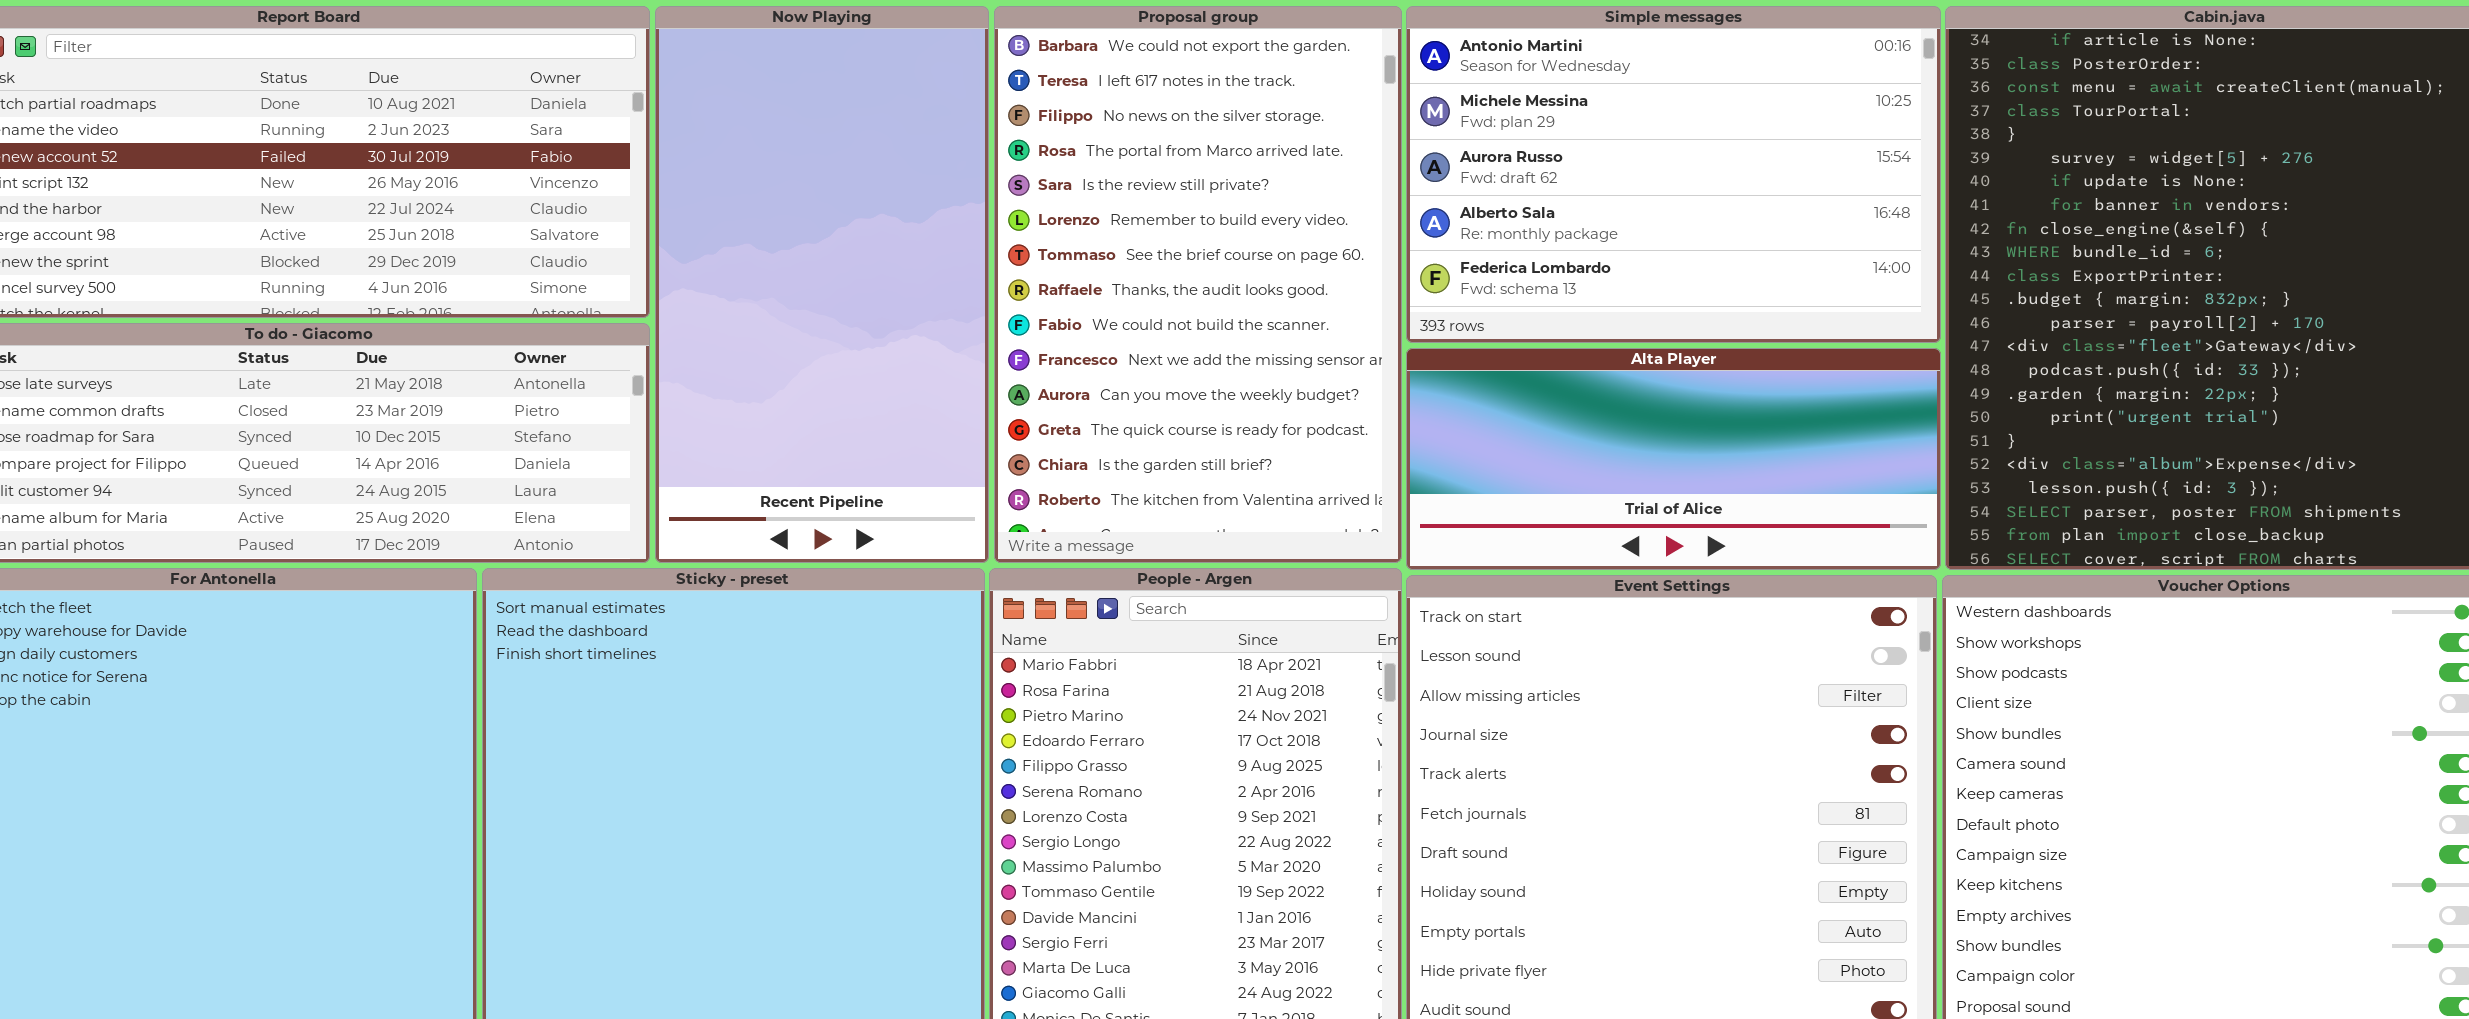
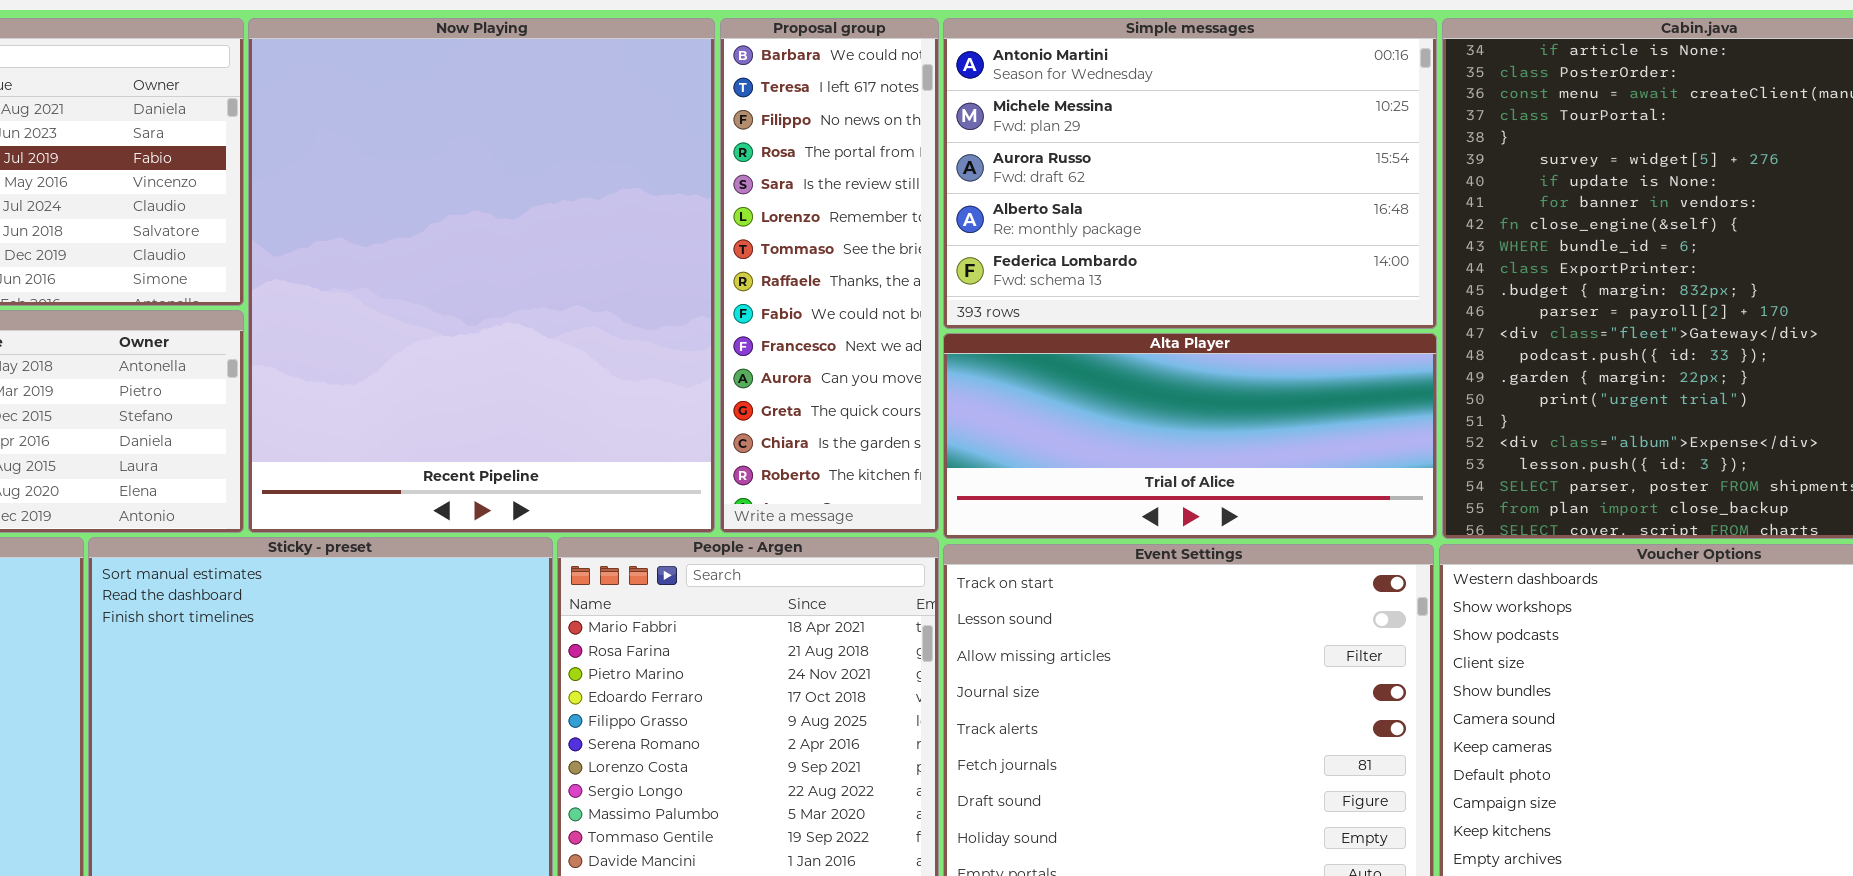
Now Playing: [655,6,989,563] -> [248,18,715,533], resized
Proposal group: [994,6,1402,563] -> [720,18,939,533], resized

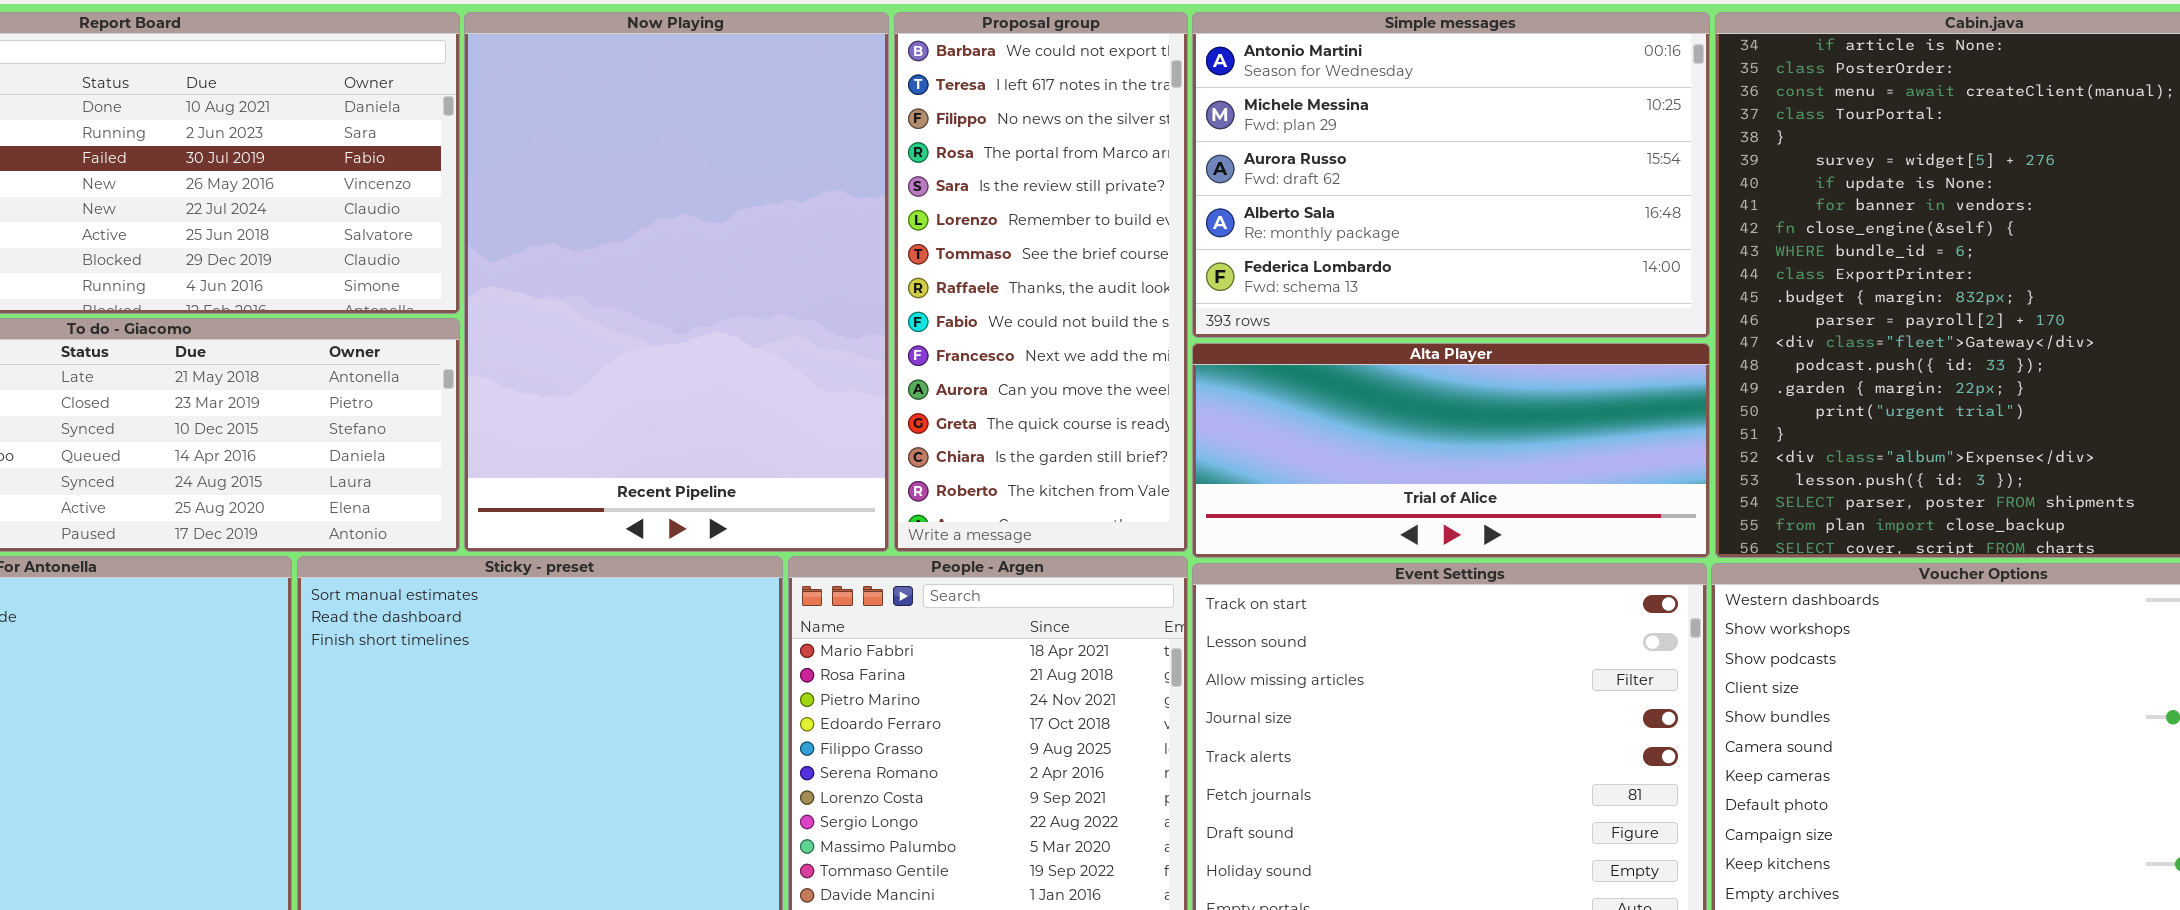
Now Playing: [248,18,715,533] -> [464,12,889,552], resized
Proposal group: [720,18,939,533] -> [894,12,1188,552], resized

